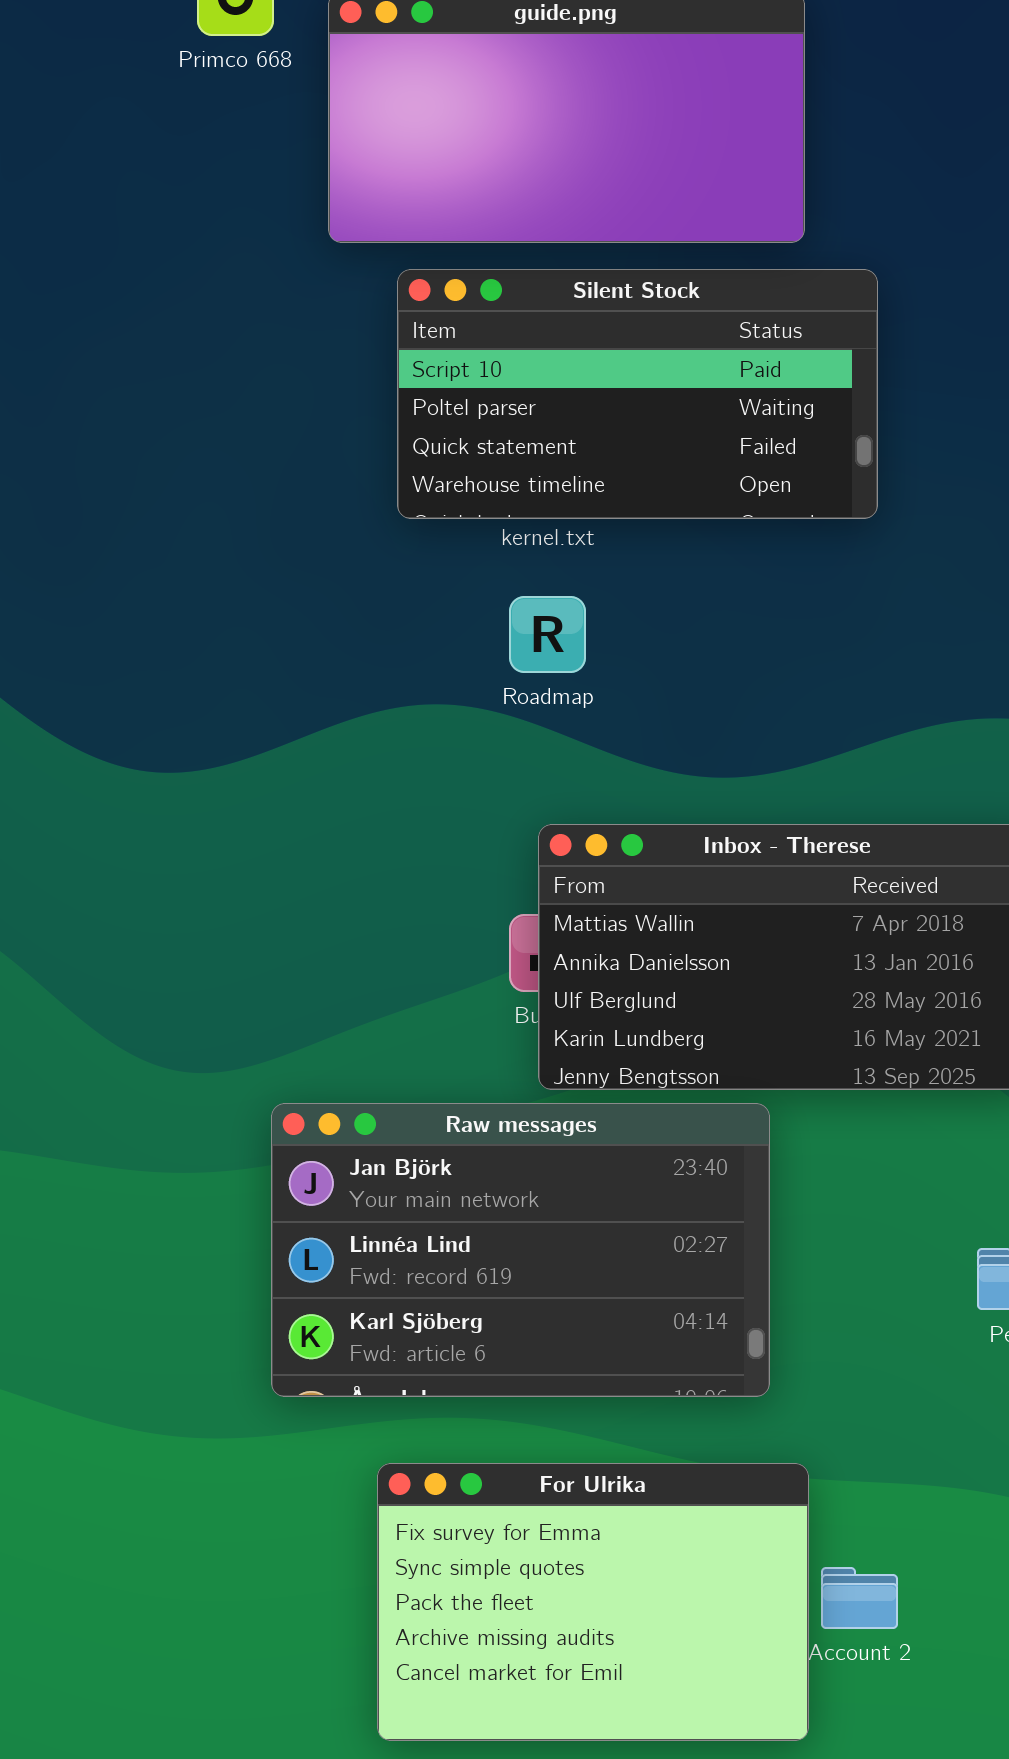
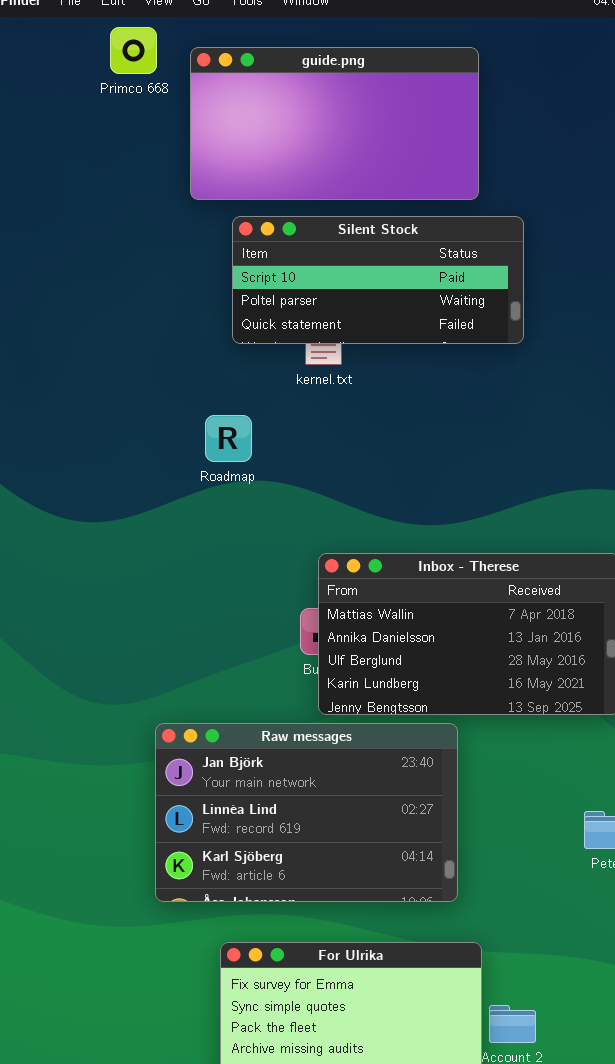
Silent Stock: [397,269,878,519] -> [232,216,524,344], resized
Roadmap: [509,596,586,673] -> [205,415,252,462], moved

